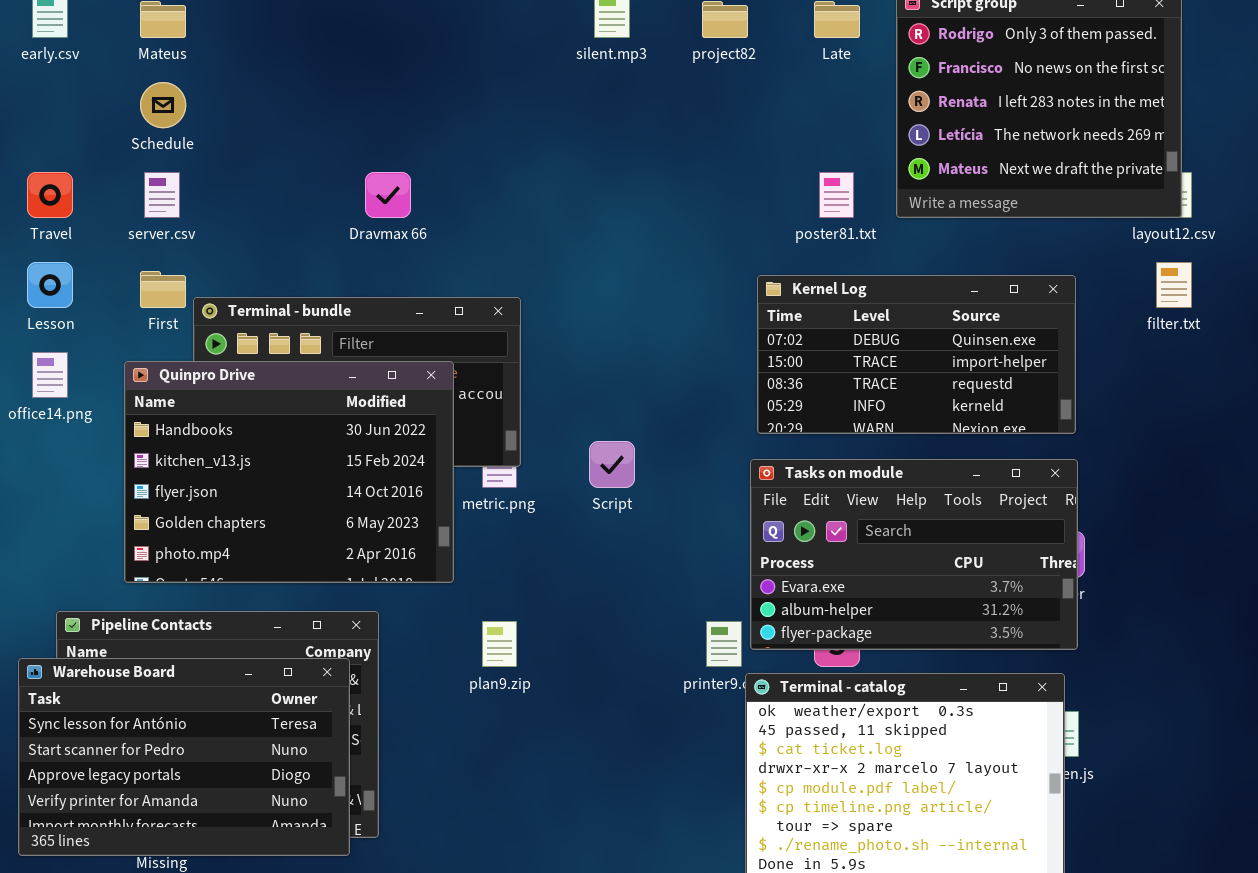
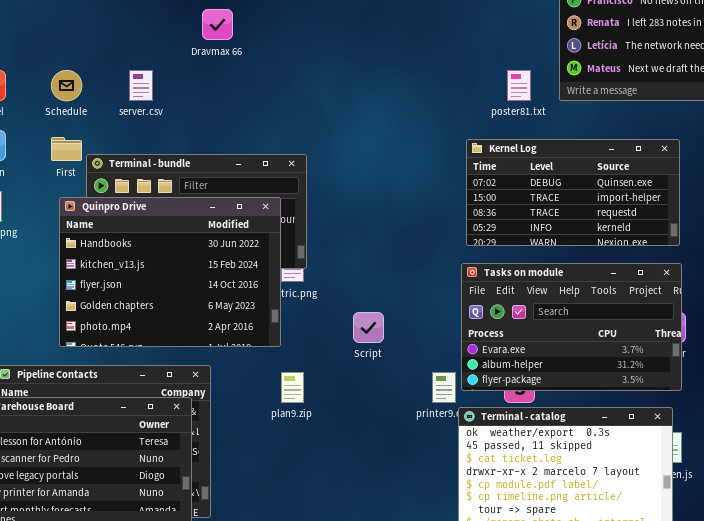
Schedule: [140,82,186,128] -> [51,70,82,101], moved
server.csv: [144,172,180,218] -> [129,70,153,101], moved
Dravmax 66: [365,172,411,218] -> [202,9,233,40], moved
Quinpro Drive: [124,361,454,583] -> [59,197,281,347], moved
Script: [589,441,635,488] -> [353,312,384,343], moved

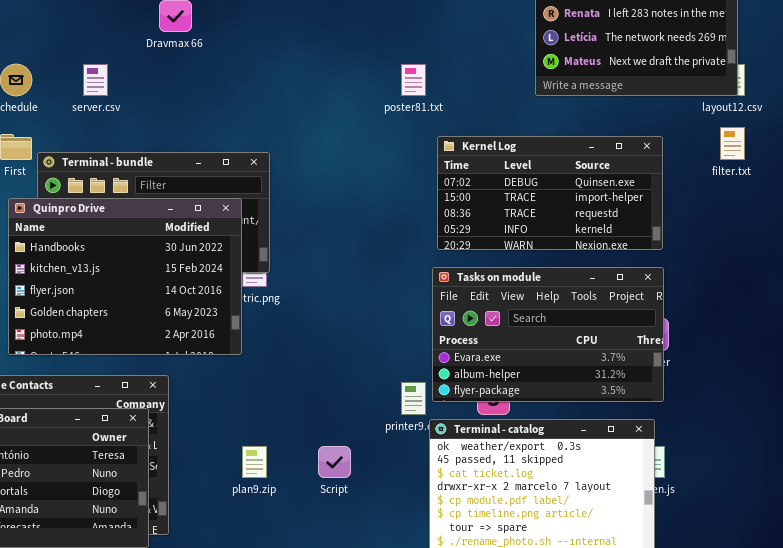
poster81.txt: [507,70,531,101] -> [401,64,426,96], moved
Script: [353,312,384,343] -> [318,446,351,478], moved
plan9.zip: [281,372,304,403] -> [242,446,267,478], moved

